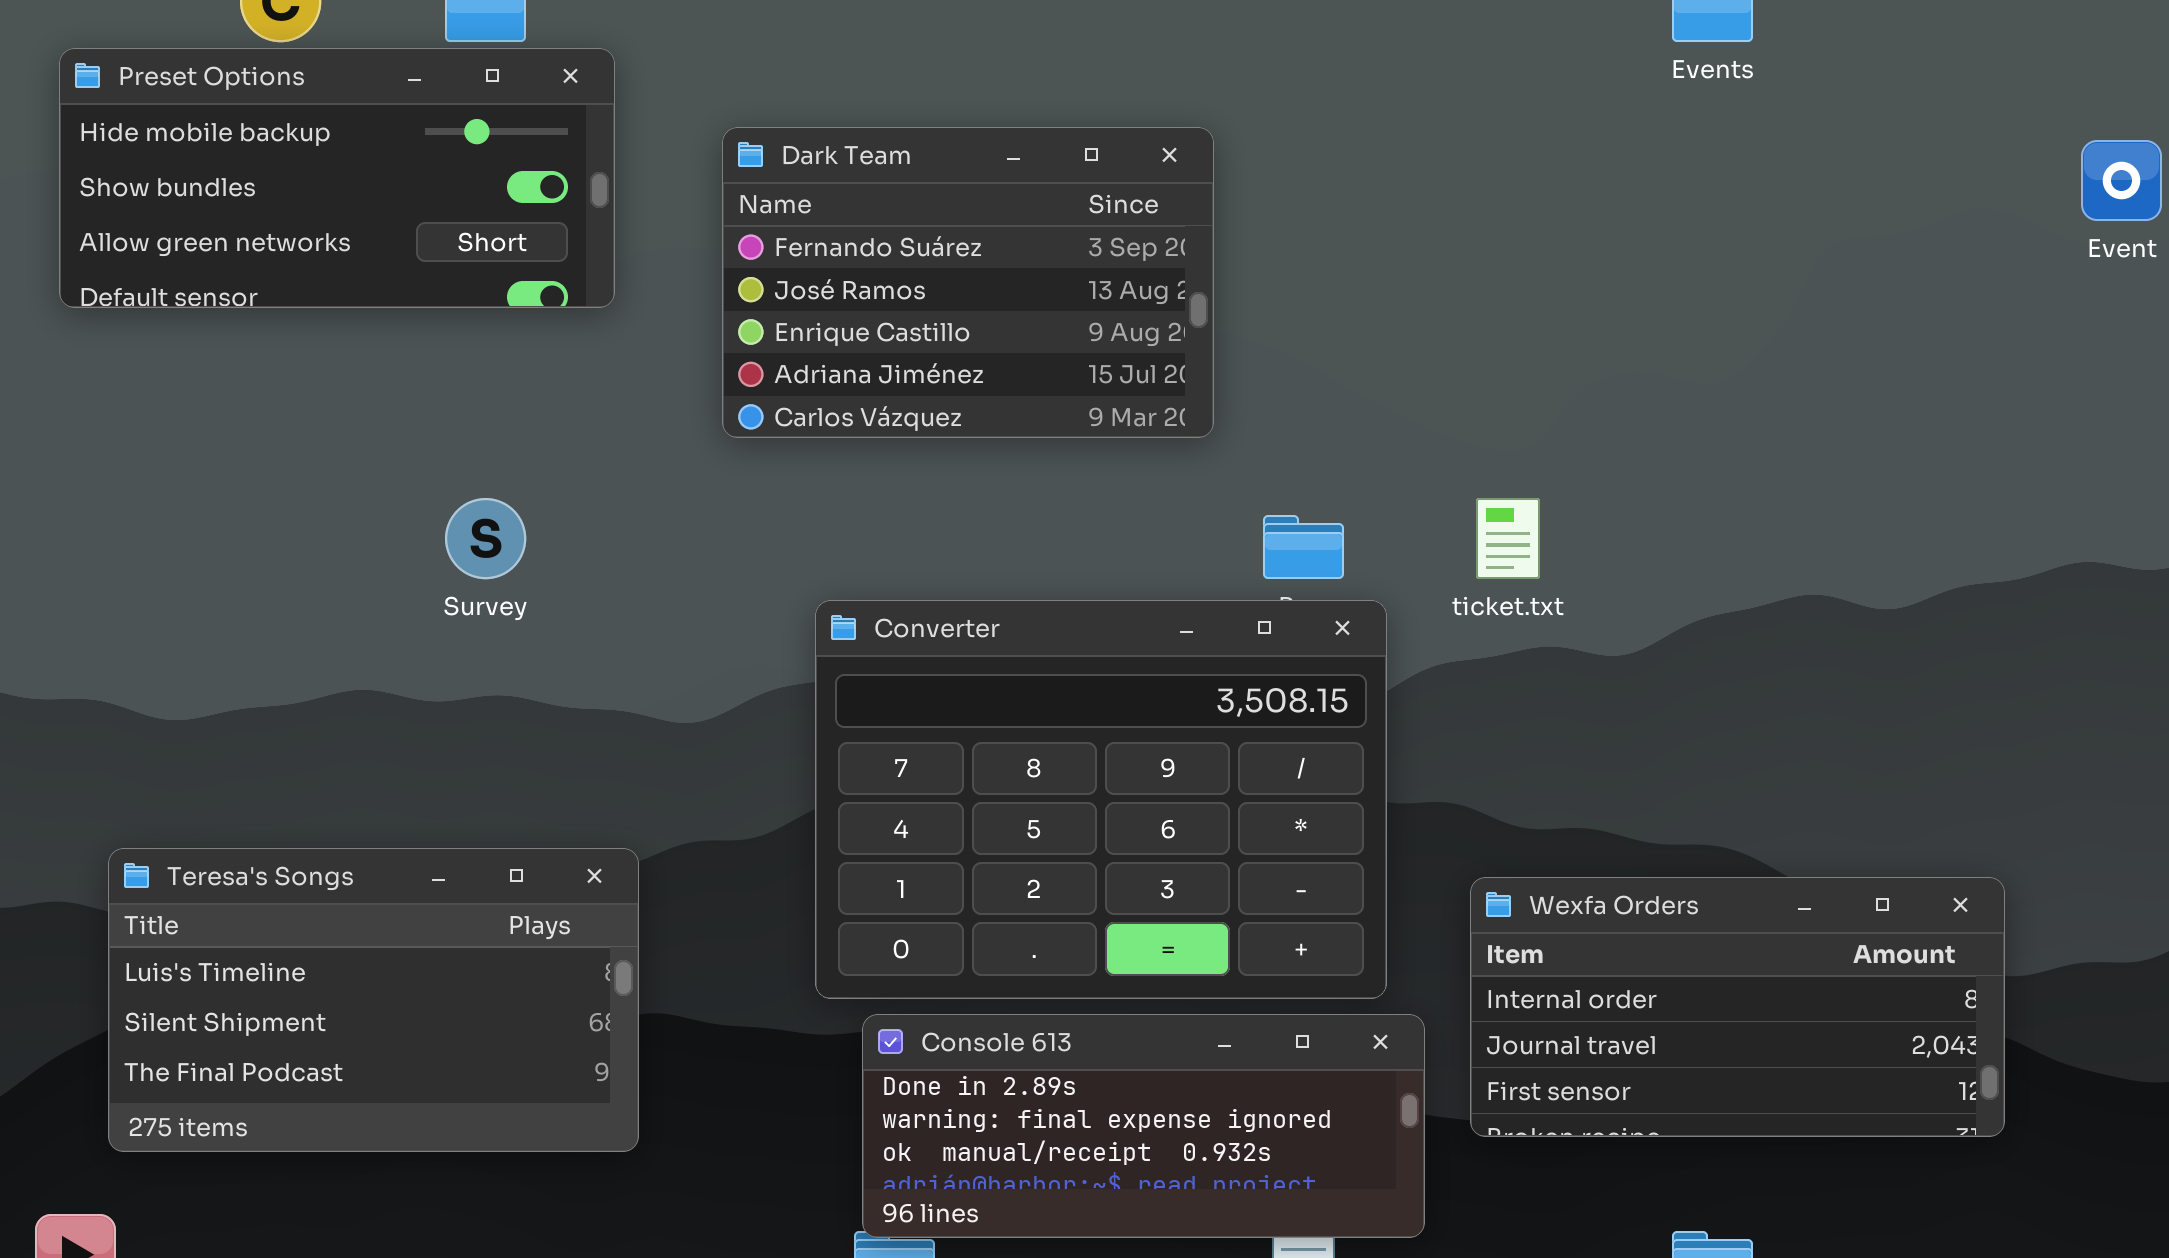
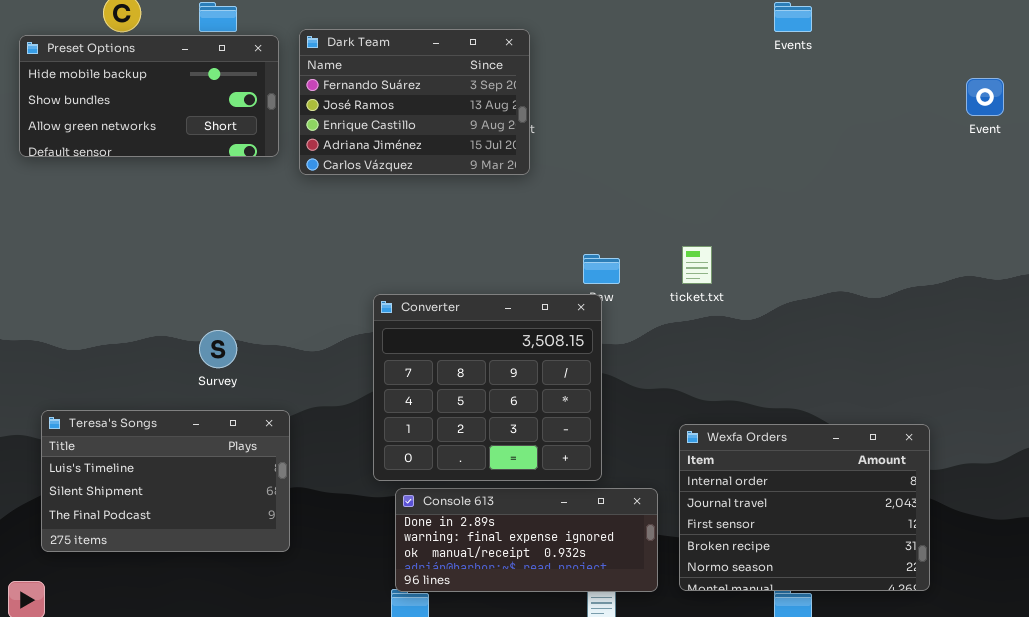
Dark Team: [722,127,1214,438] -> [299,29,530,175], moved
Survey: [445,498,526,579] -> [199,330,237,368], moved
Converter: [815,600,1387,999] -> [373,294,602,481], resized
Wexfa Orders: [1470,877,2005,1137] -> [679,424,930,591], resized

